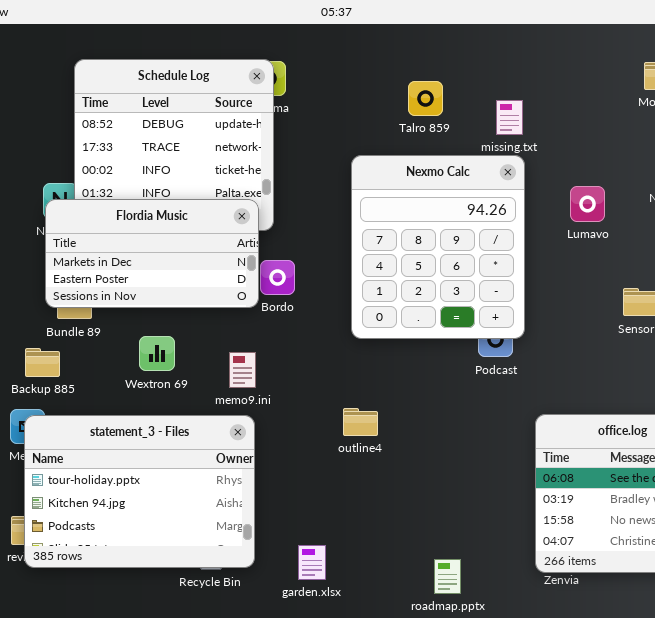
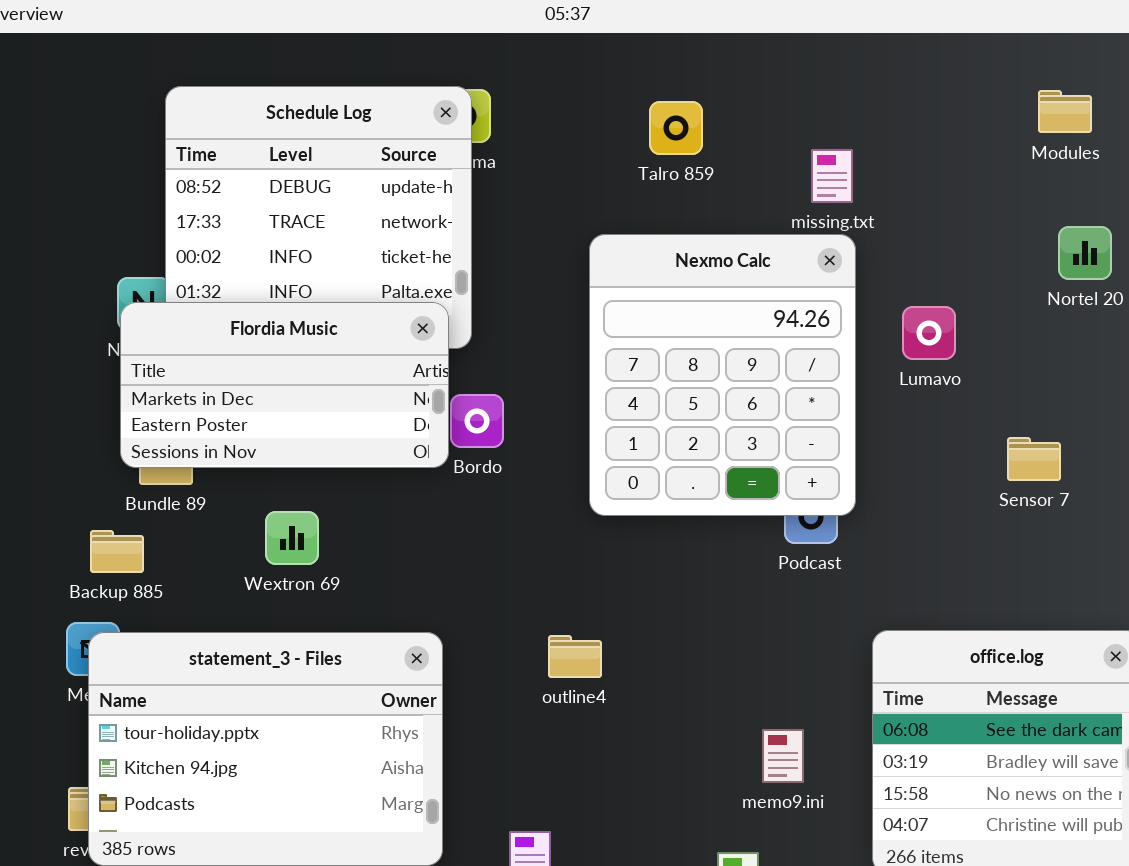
Talro 859: [408,81,443,116] -> [649,101,703,155], moved
Lumavo: [570,186,605,222] -> [902,306,956,360], moved
memo9.ini: [229,352,256,388] -> [762,729,804,783], moved
outline4: [343,408,378,436] -> [548,635,602,678], moved

